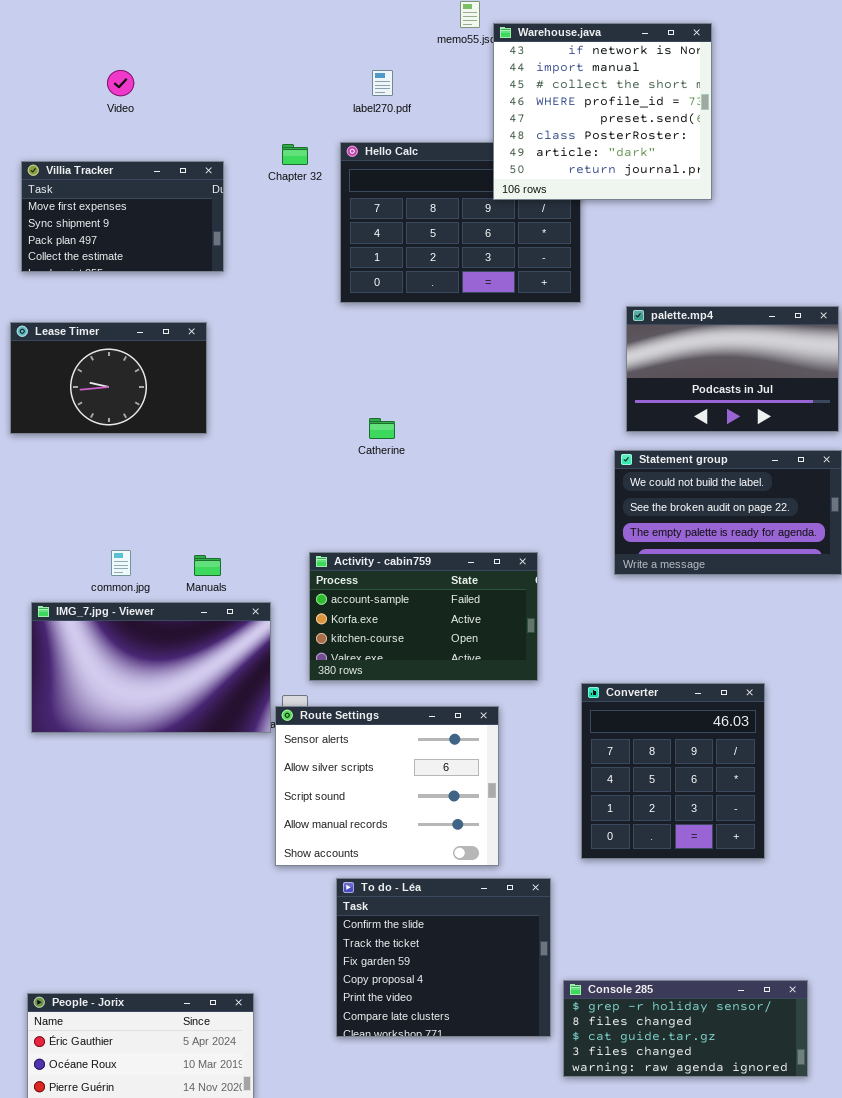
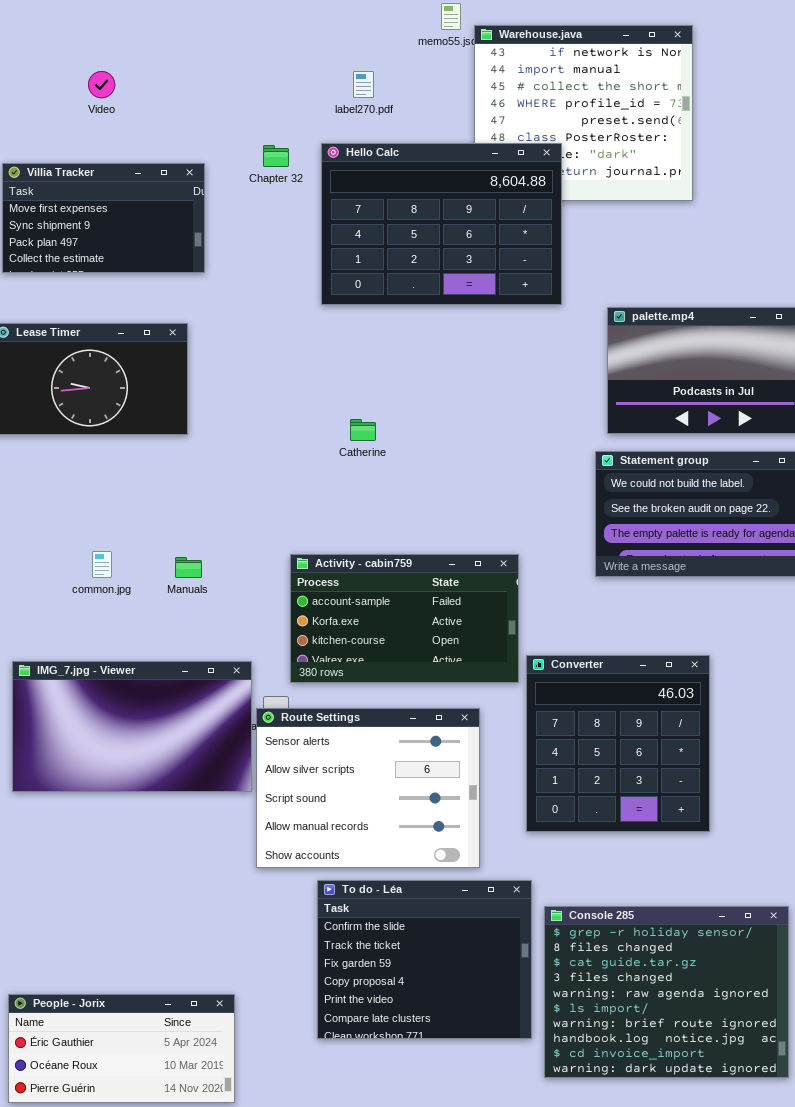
Hello Calc: [340,142,581,303] -> [321,143,562,305], raised
IMG_7.jpg - Viewer: [31,602,271,733] -> [12,661,252,792], moved
Converter: [581,683,765,859] -> [526,655,710,832], moved
Console 285: [563,980,808,1077] -> [544,906,789,1078], resized

